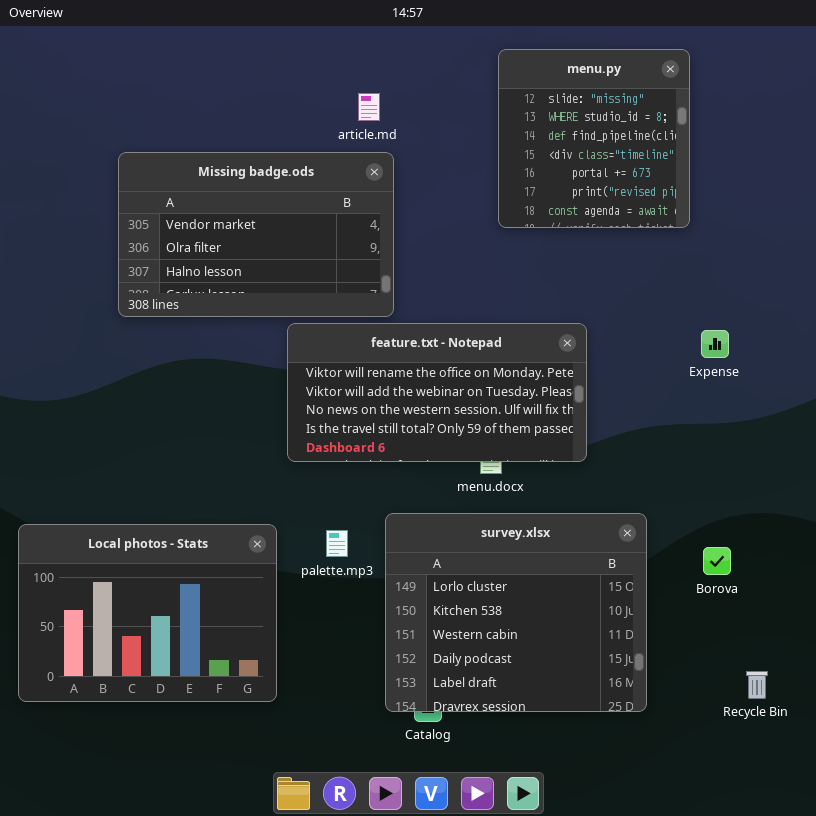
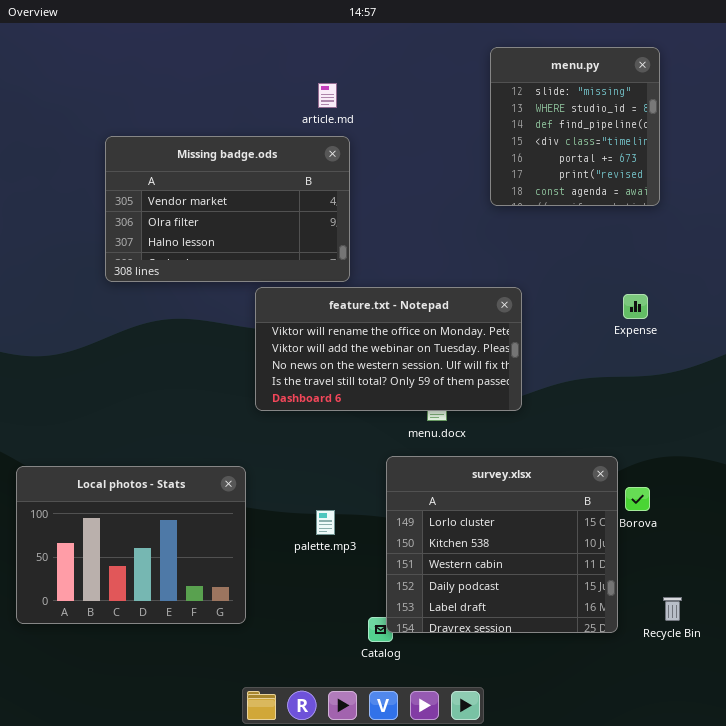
menu.py: [498,49,690,228] -> [490,47,660,206], moved
survey.xlsx: [385,513,647,712] -> [386,456,618,633], moved
palette.mp3: [326,530,348,557] -> [316,510,335,535], moved

